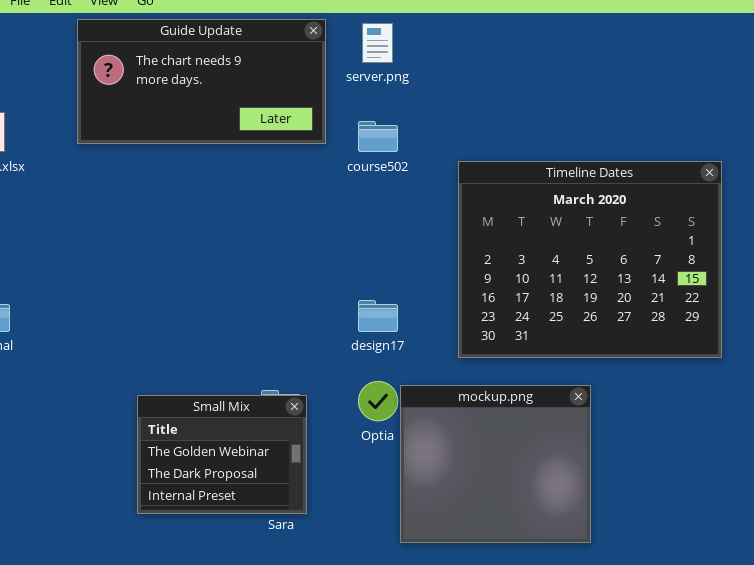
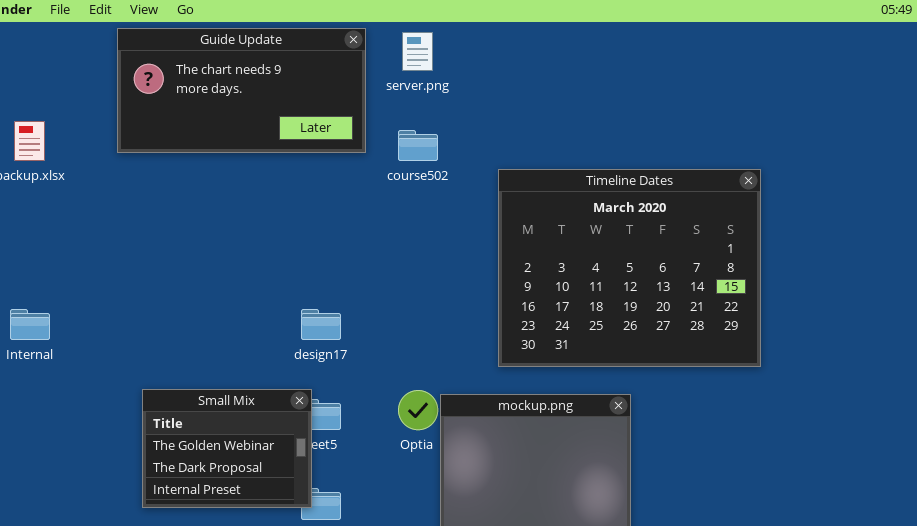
design17: [358,300,398,332] -> [301,309,341,340], moved
Small Mix: [137,395,307,514] -> [142,389,312,508], moved

